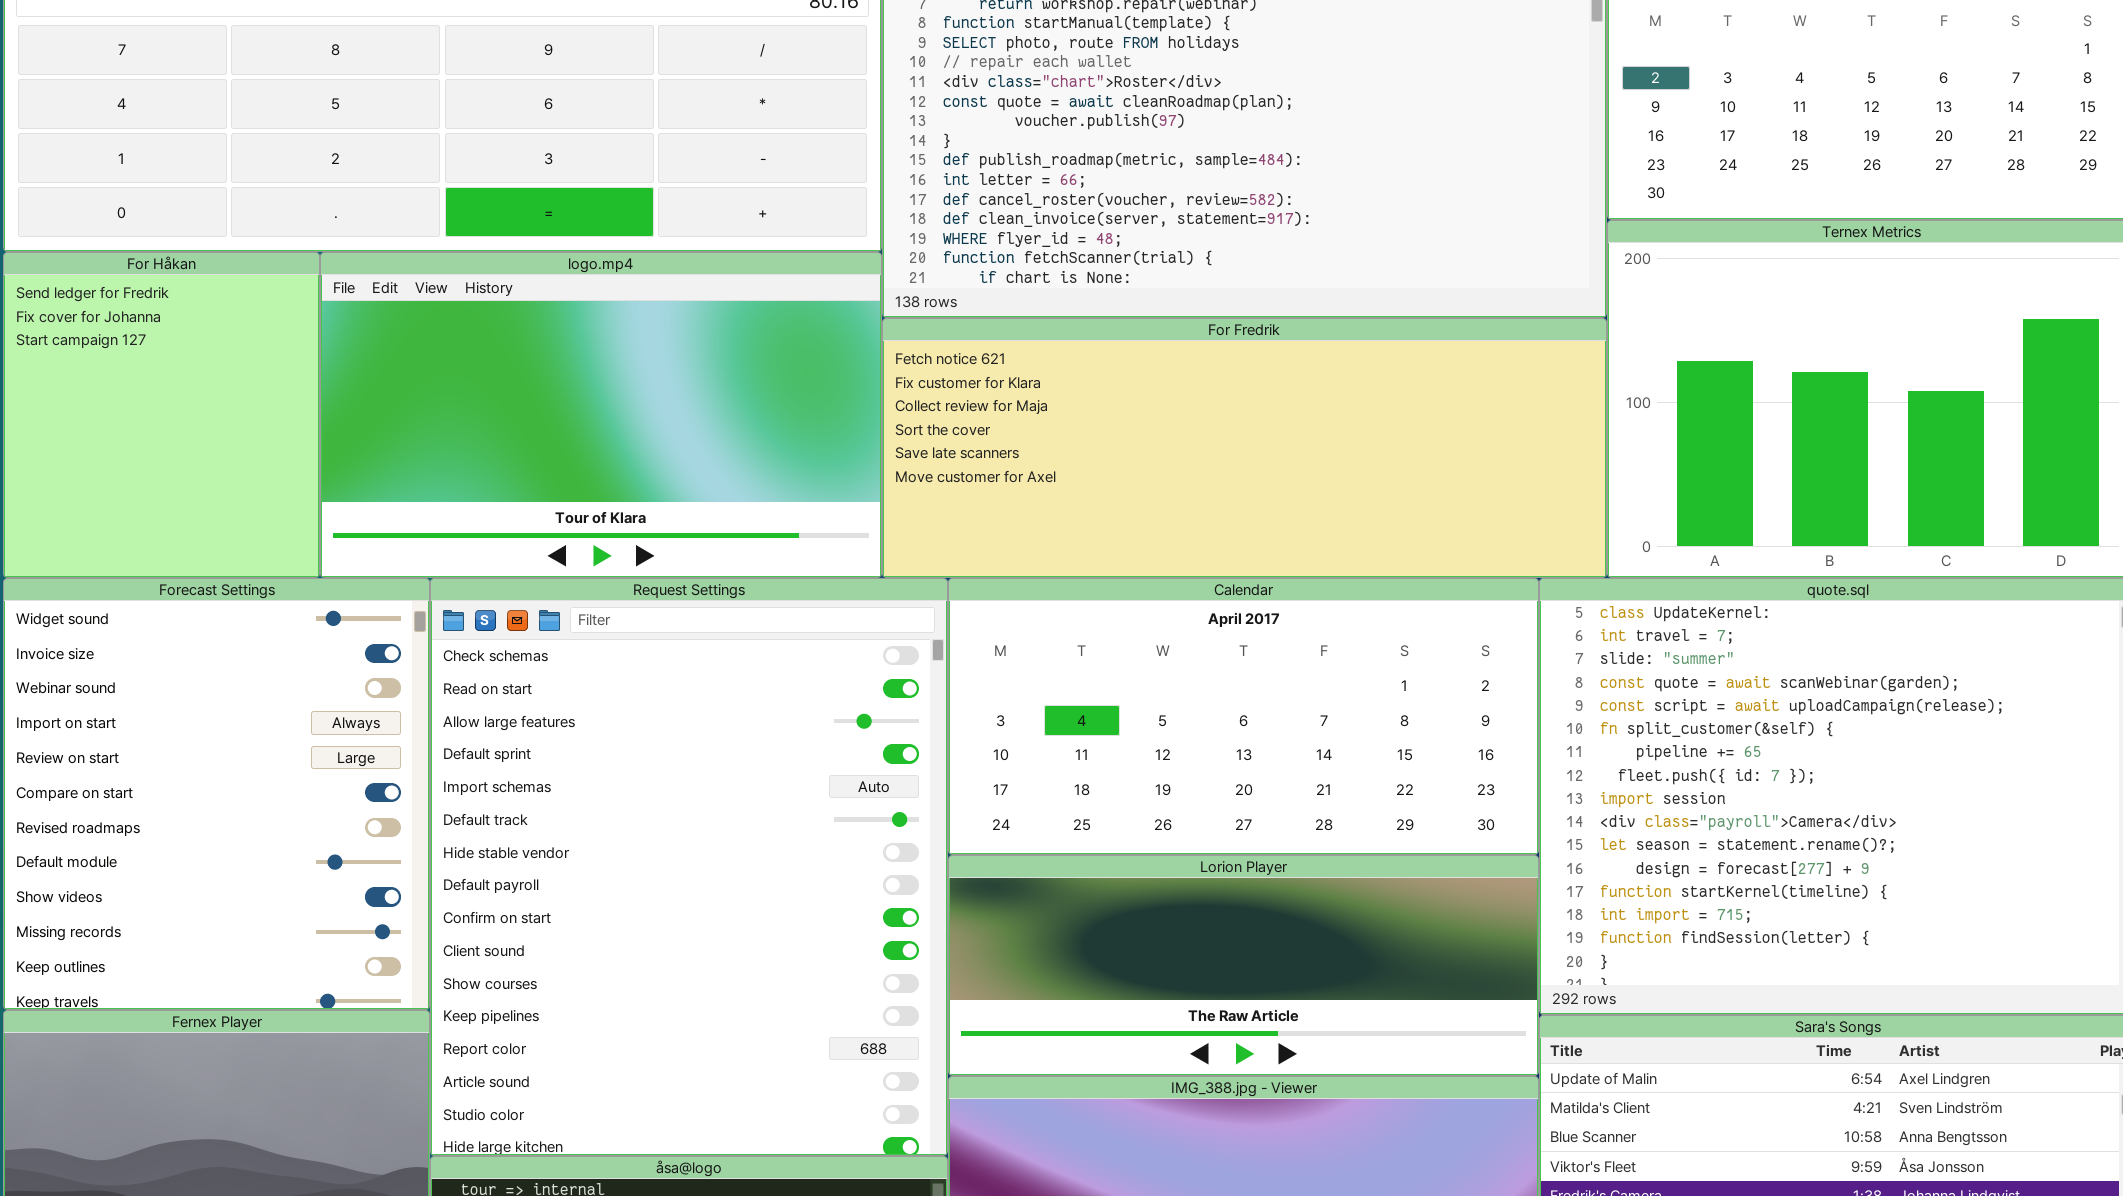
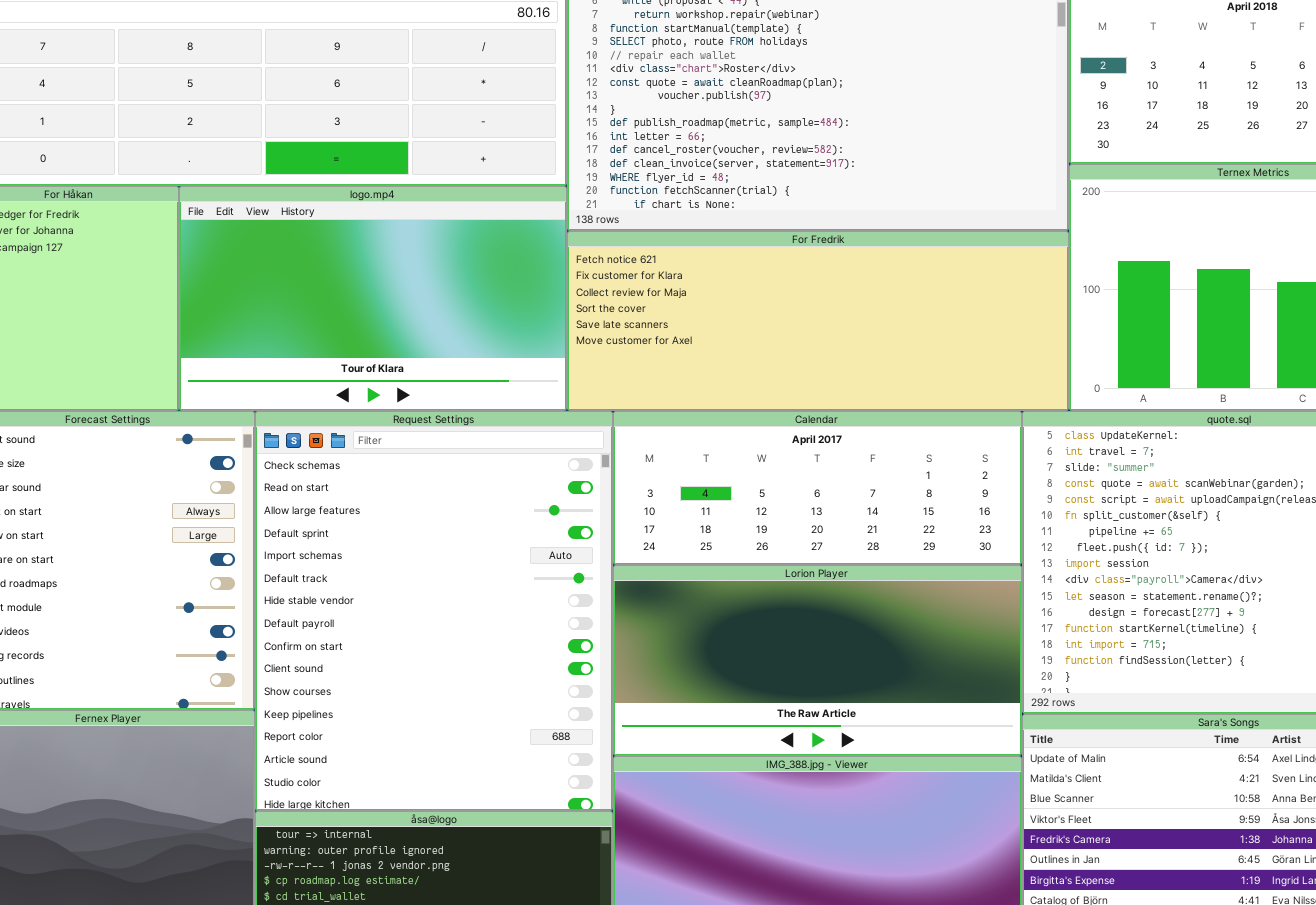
Calendar: [948,578,1539,855] -> [613,411,1022,565], resized
Lorion Player: [948,855,1539,1076] -> [613,565,1022,756], resized

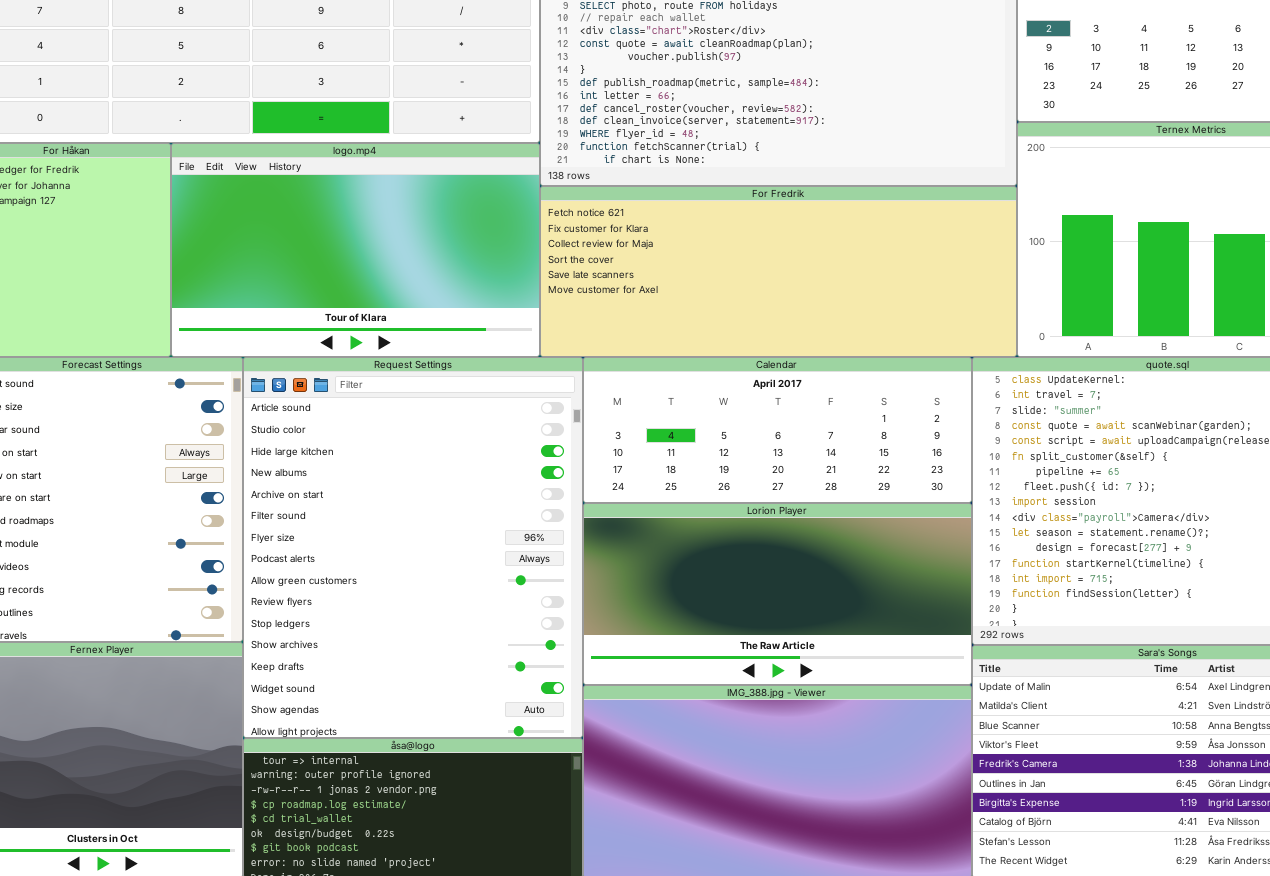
Request Settings: [255,411,613,811] -> [243,357,583,738], scrolled down 13 rows

